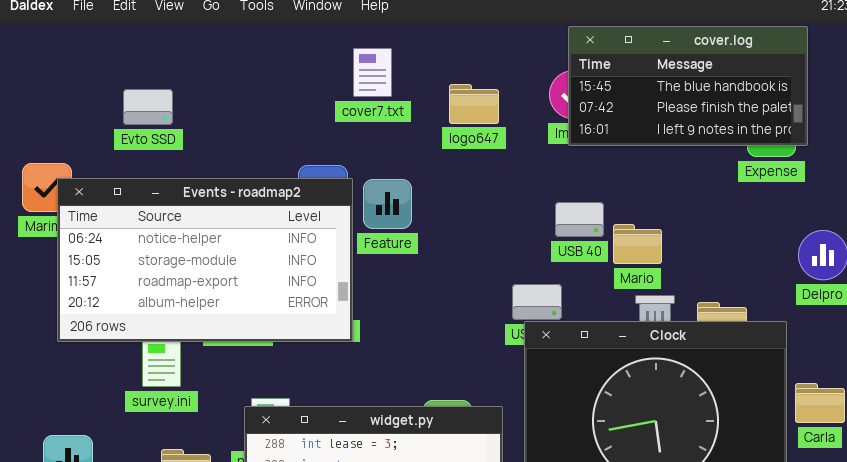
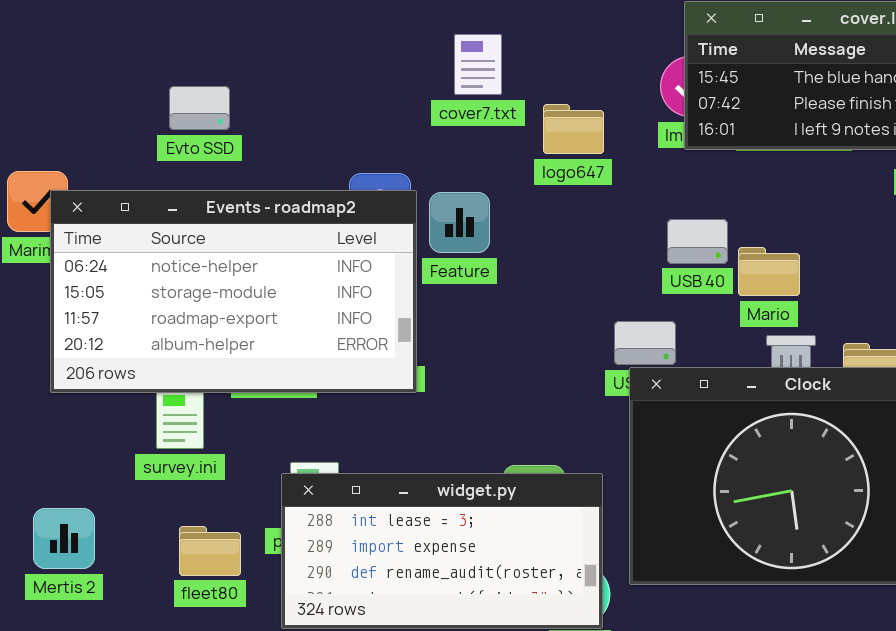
cover7.txt: [353,48,392,97] -> [454,34,502,95], moved
logo647: [449,84,499,124] -> [543,104,604,154], moved
Evto SSD: [123,89,173,125] -> [169,86,230,130], moved

